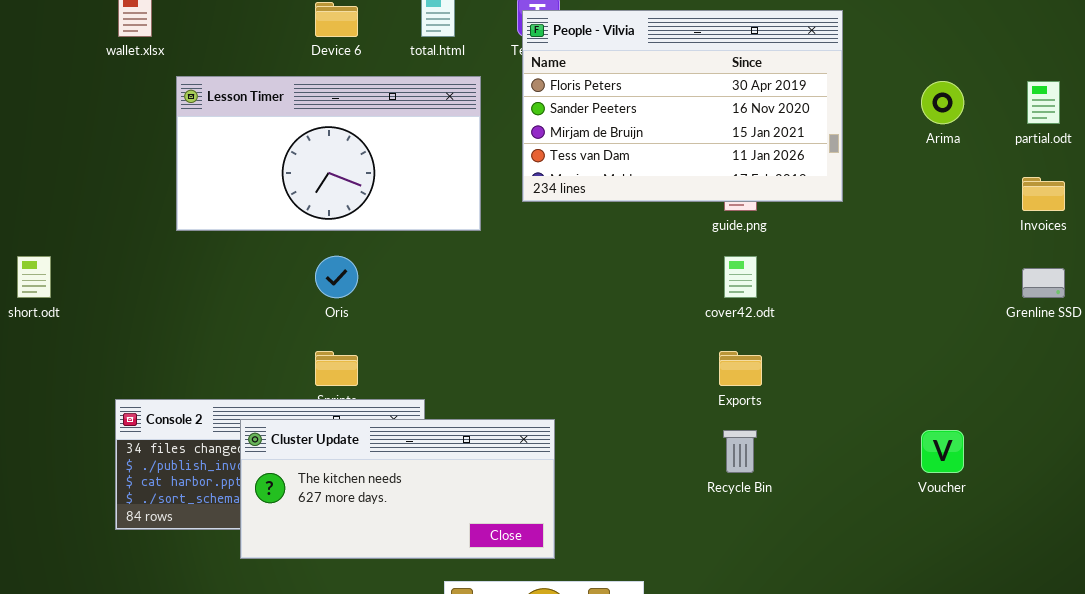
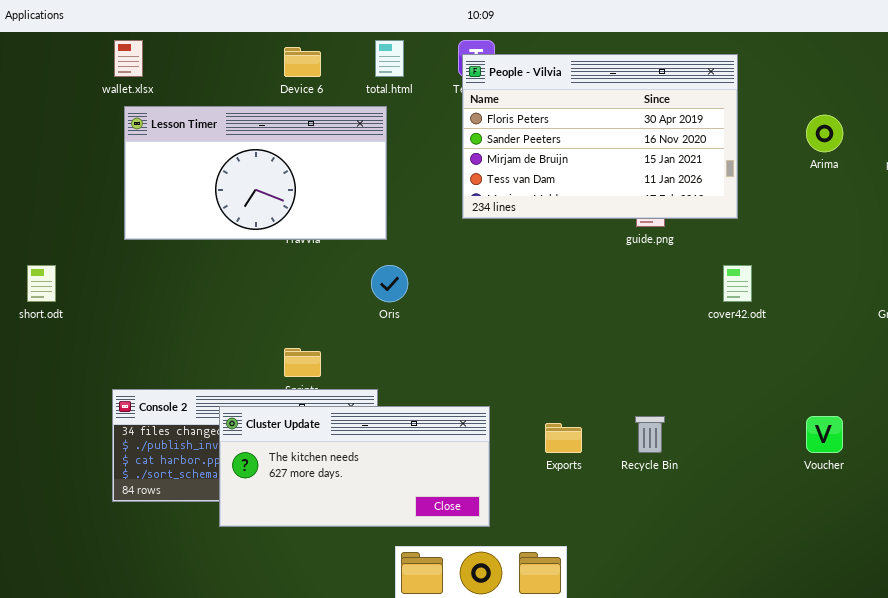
Lesson Timer: [176,76,481,231] -> [124,106,387,240], moved
Oris: [315,256,358,298] -> [371,265,408,302], moved
cover42.odt: [724,256,757,298] -> [723,265,752,302], moved
Exports: [719,351,762,386] -> [545,423,582,453], moved

